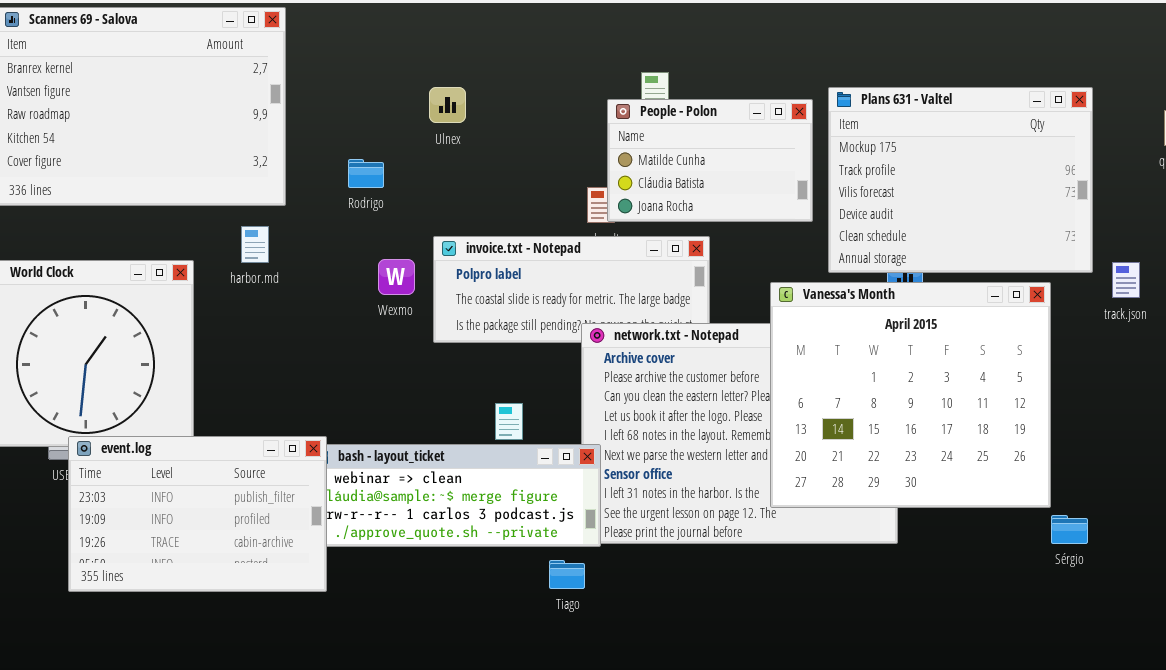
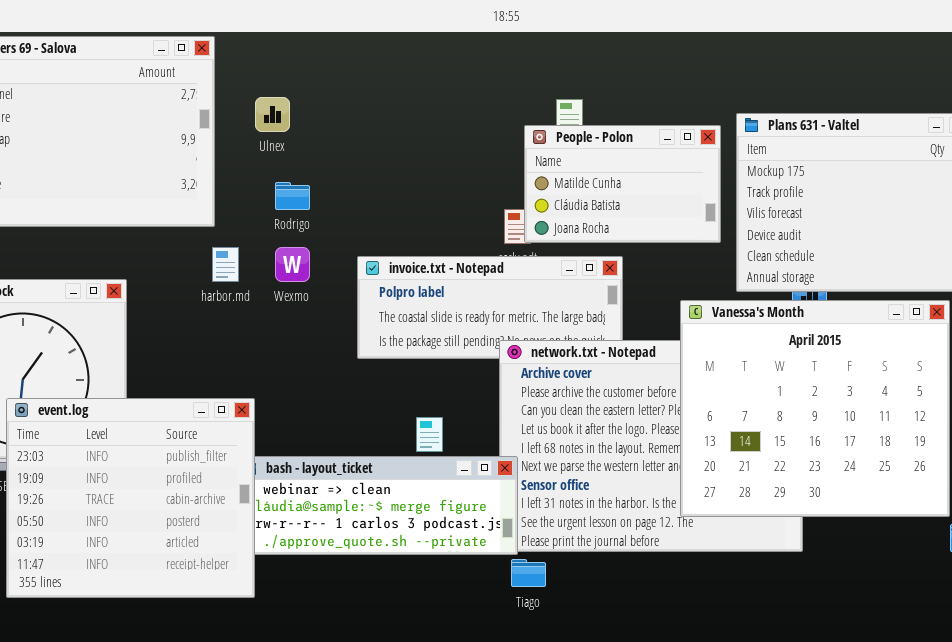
Ulnex: [429,87,466,123] -> [255,97,290,132], moved
harbor.md: [241,226,269,263] -> [212,247,239,282], moved
Wexmo: [378,259,415,295] -> [275,247,310,282], moved
event.log: [68,436,327,592] -> [6,398,255,598], resized
Tiago: [549,560,585,589] -> [511,559,546,587], moved

